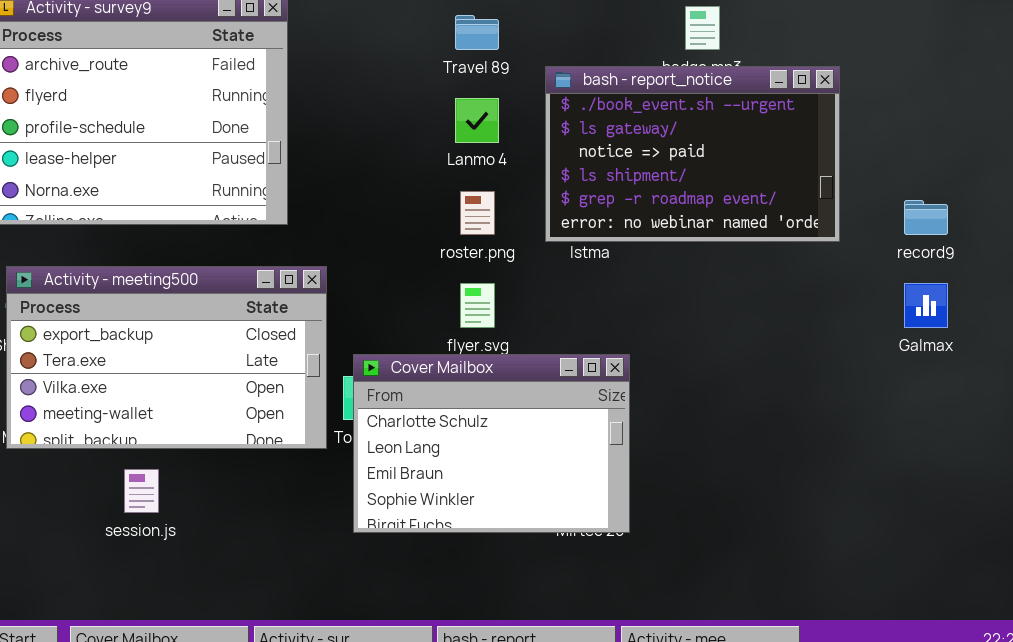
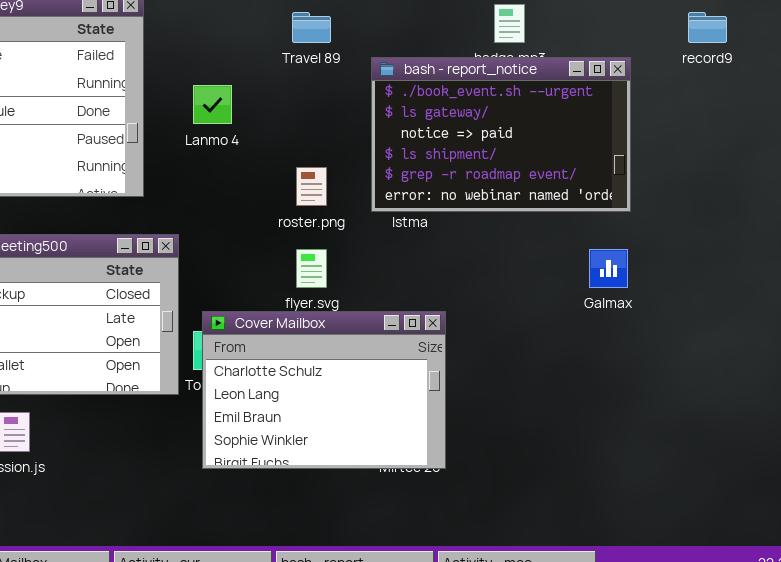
Lanmo 4: [455,98,499,143] -> [193,85,232,124], moved
record9: [904,200,948,235] -> [688,12,727,43], moved
Galmax: [904,283,948,328] -> [589,249,628,288], moved

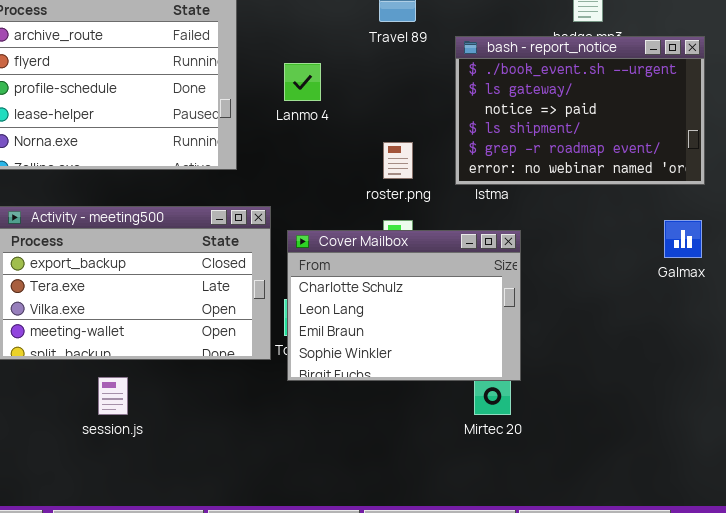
Cover Mailbox: [202,311,446,469] -> [287,230,521,381], moved

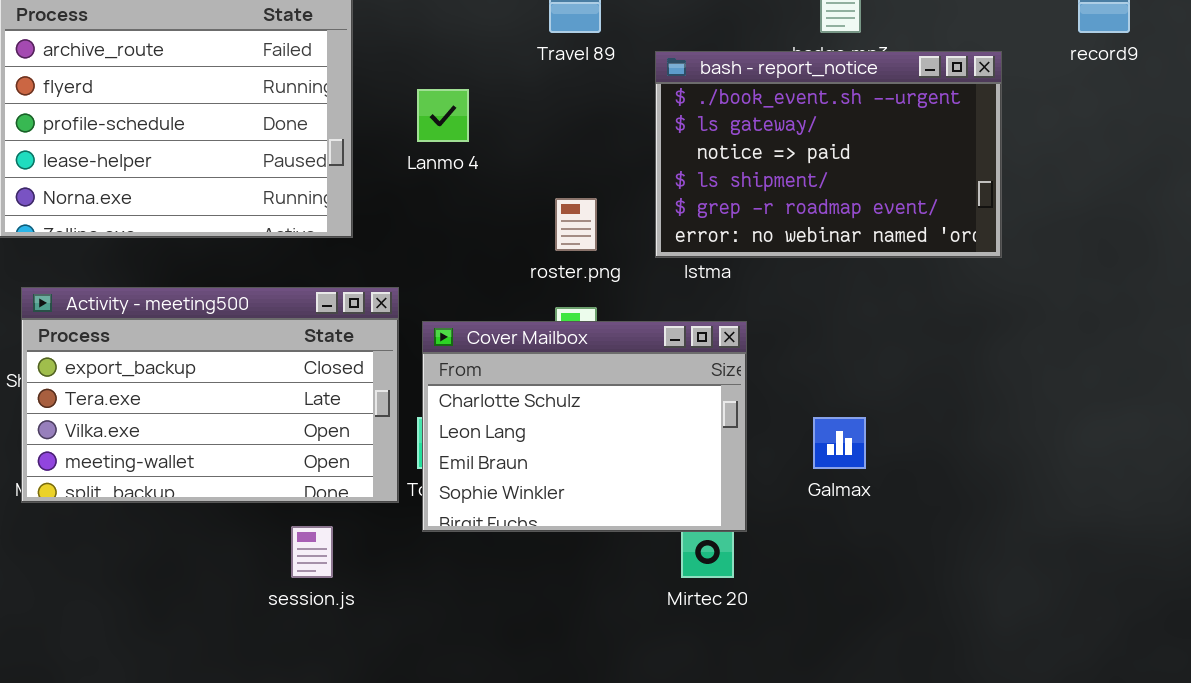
Galmax: [664,220,702,258] -> [813,417,866,469], moved
session.js: [98,377,128,415] -> [291,526,333,578], moved

